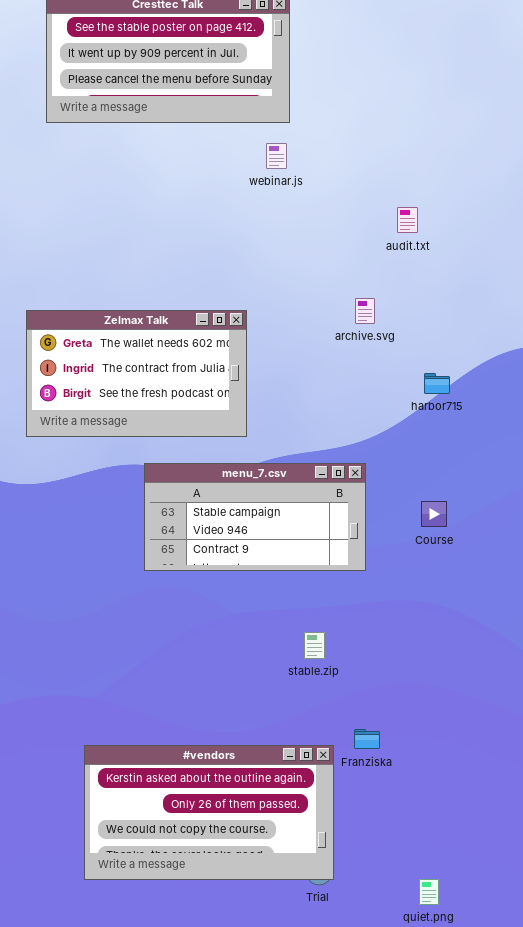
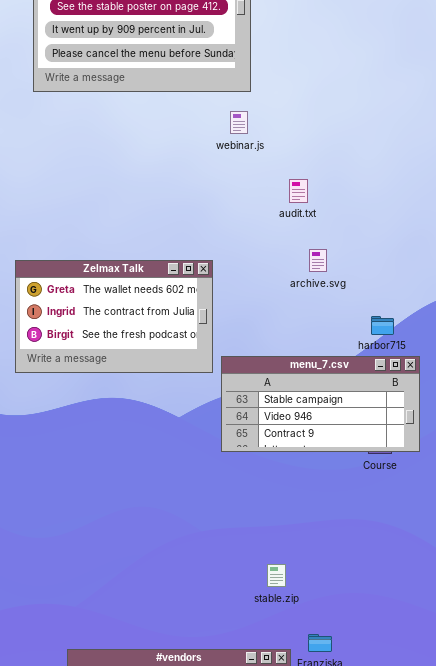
audit.txt: [397,207,418,233] -> [289,179,308,203], moved
menu_7.csv: [144,463,366,571] -> [221,356,420,452], moved
stable.zip: [304,632,325,659] -> [267,564,286,587], moved

